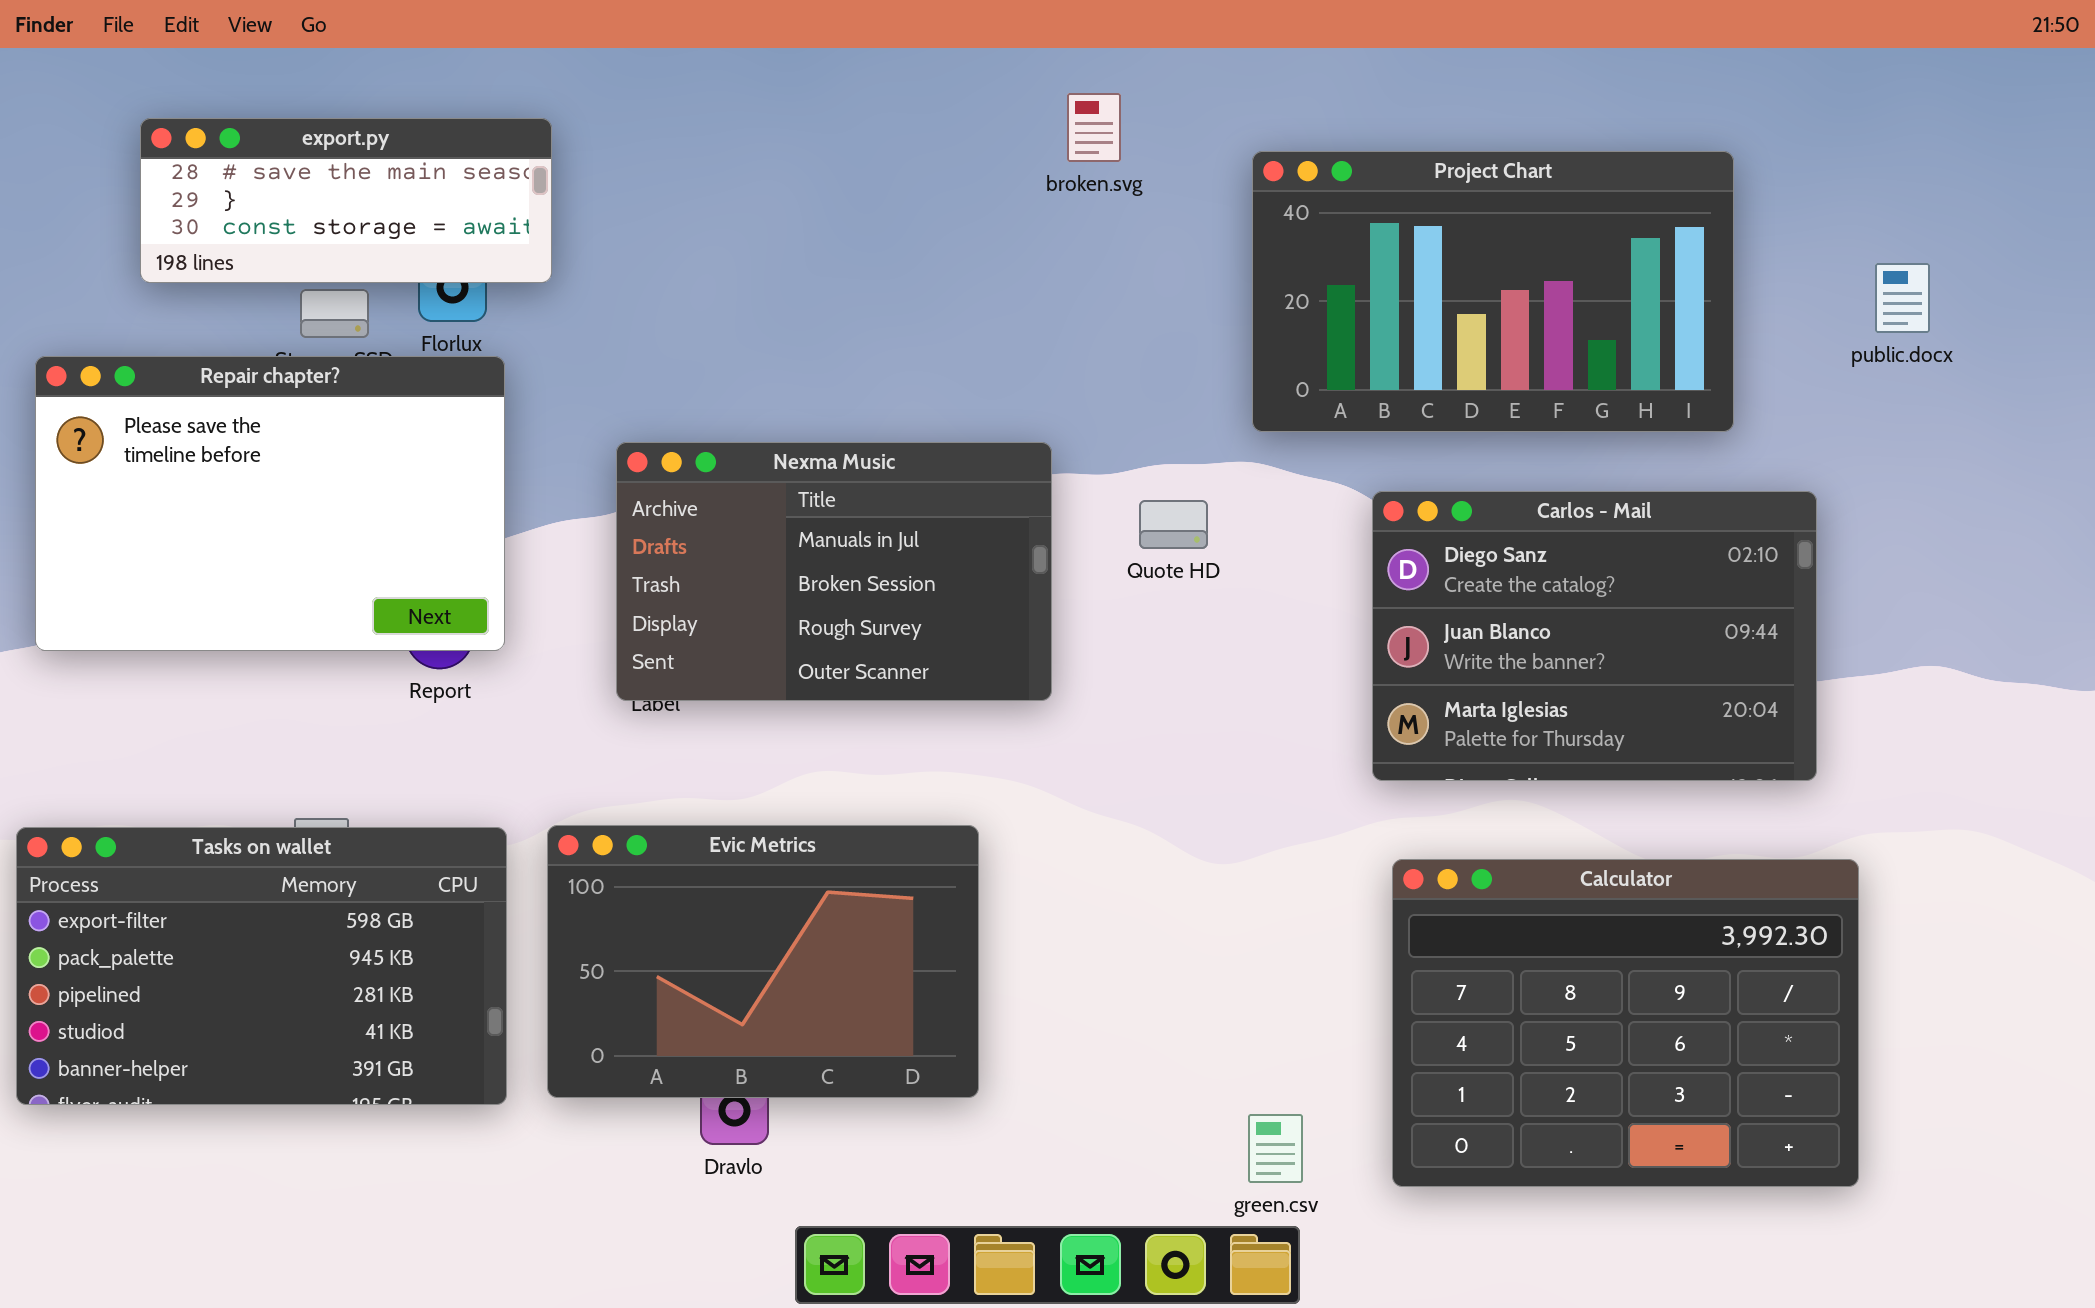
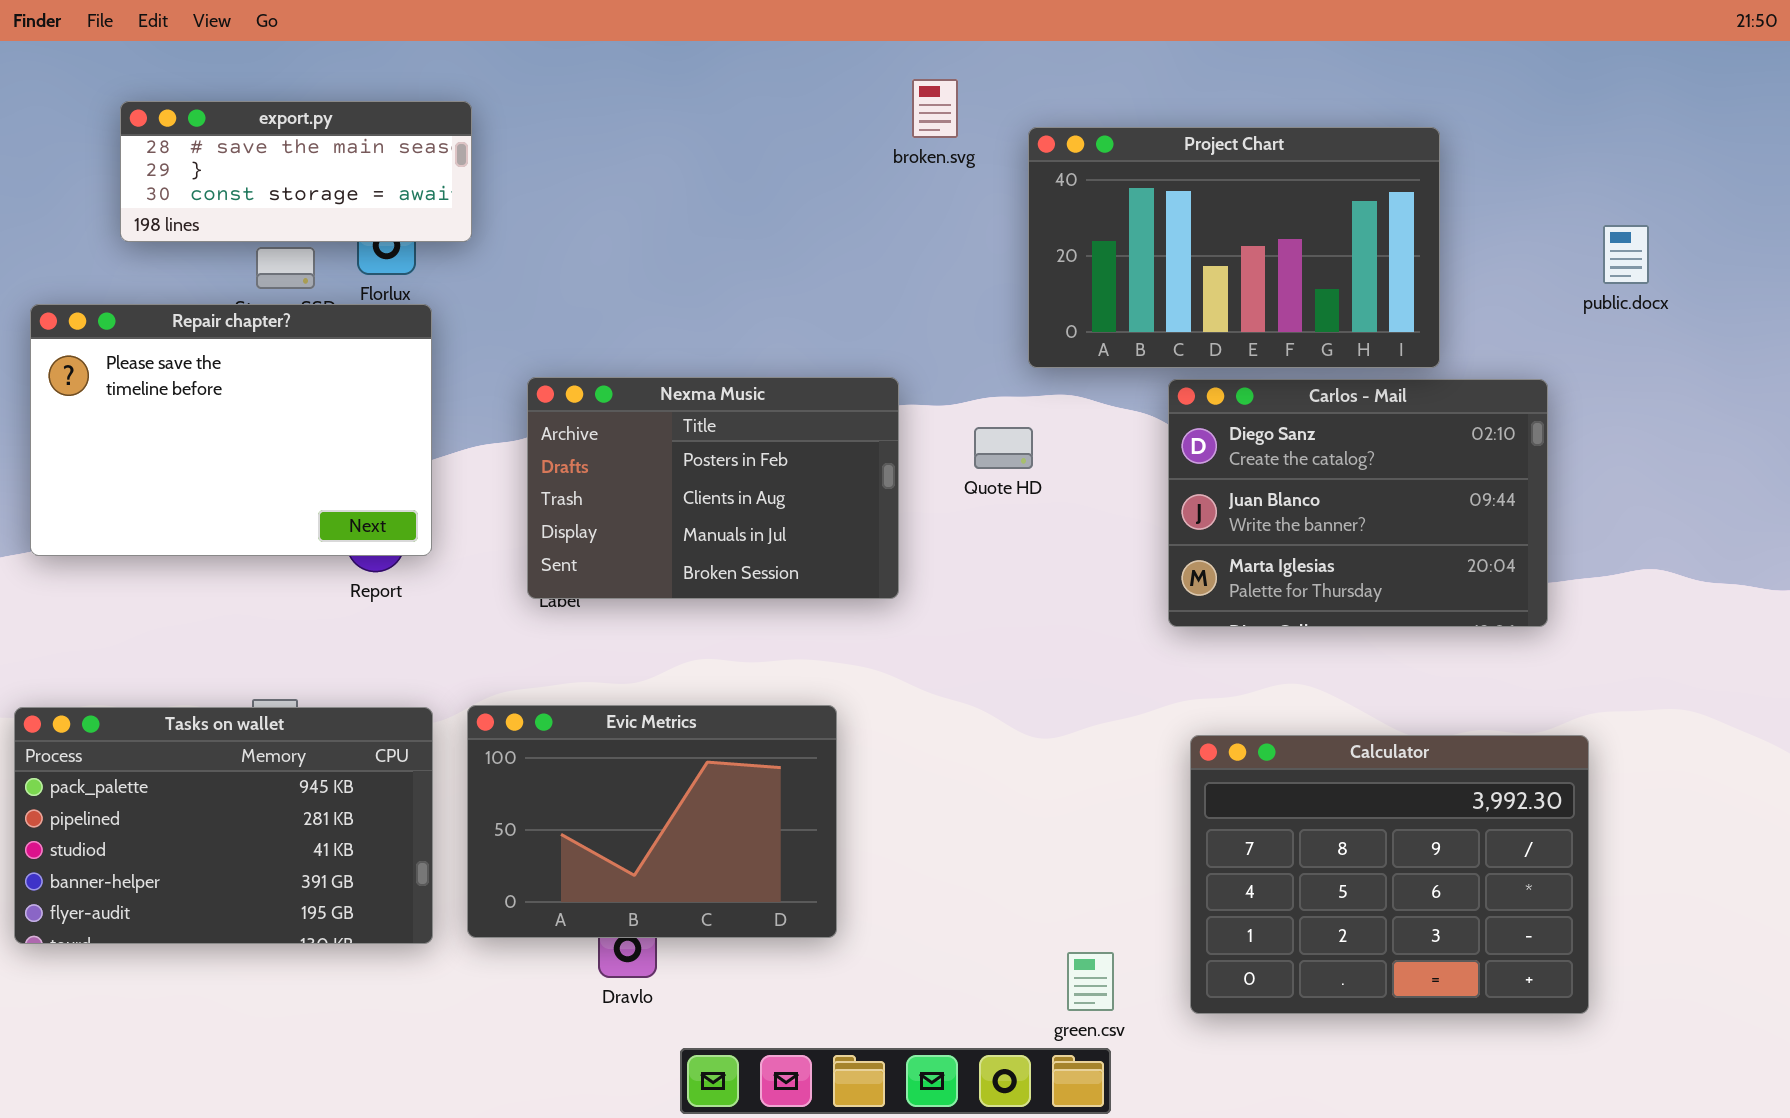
Project Chart: [1252,151,1734,432] -> [1028,127,1440,368], moved
Nexma Music: [616,442,1052,701] -> [527,377,899,599], scrolled up 2 rows
Carlos - Mail: [1372,491,1817,781] -> [1168,379,1548,627], moved
Tasks on wallet: [16,827,507,1105] -> [14,707,433,944], scrolled down 1 row

